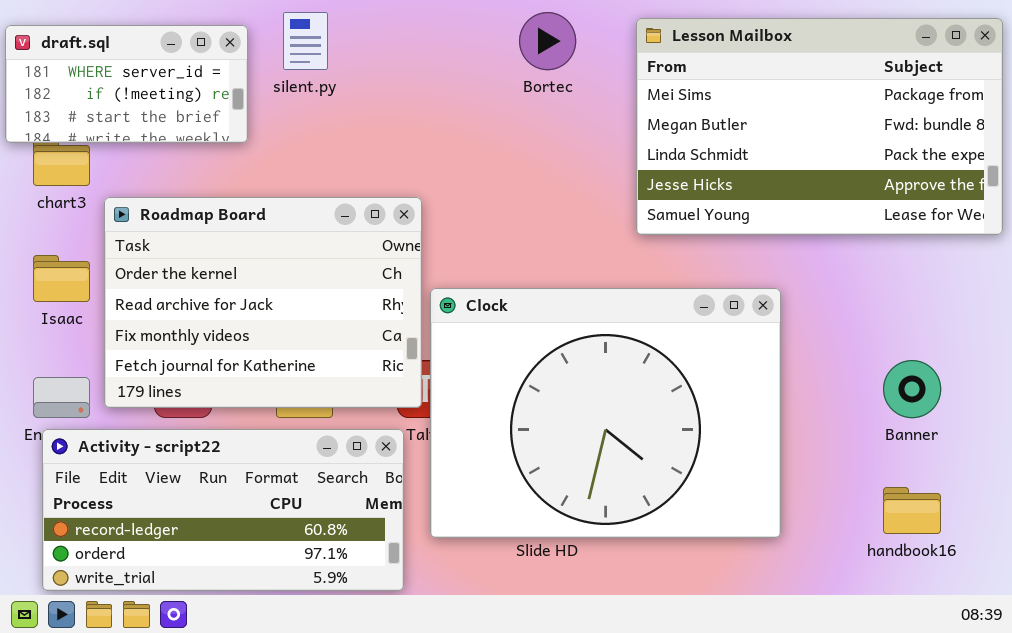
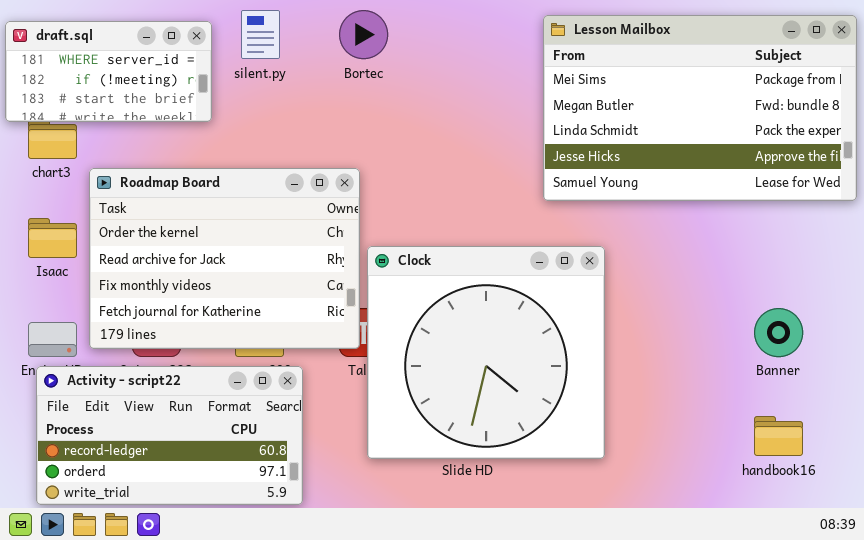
Bortec: [519,12,576,70] -> [339,10,388,59], moved
Clock: [430,288,781,538] -> [367,246,605,459], resized
Activity - script22: [42,429,404,591] -> [36,366,303,505], resized

